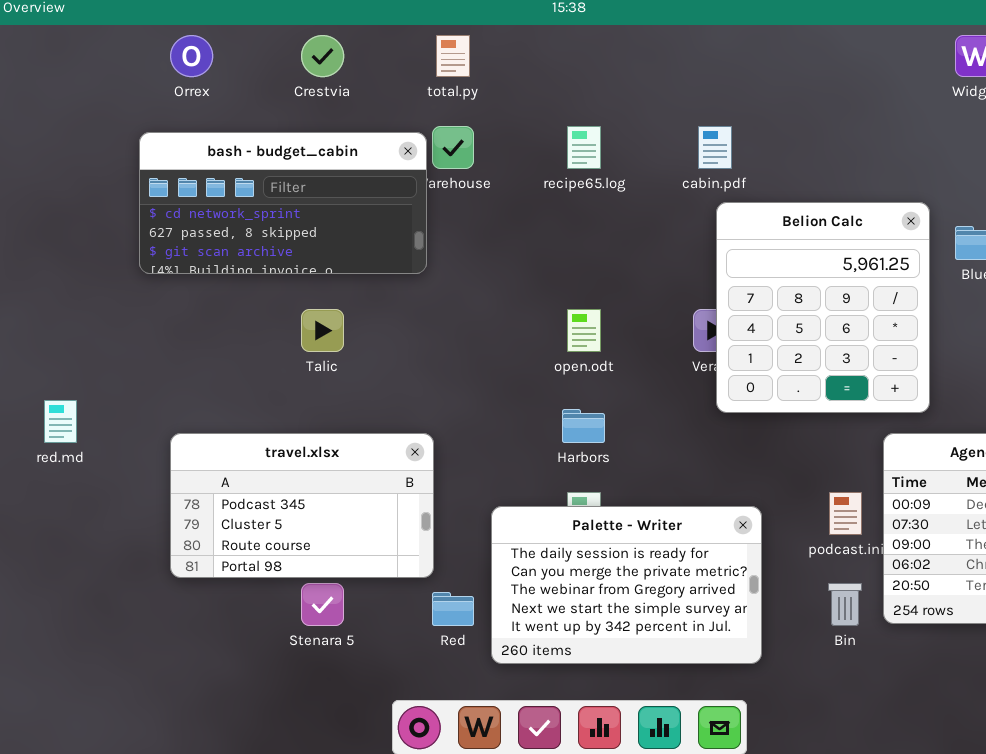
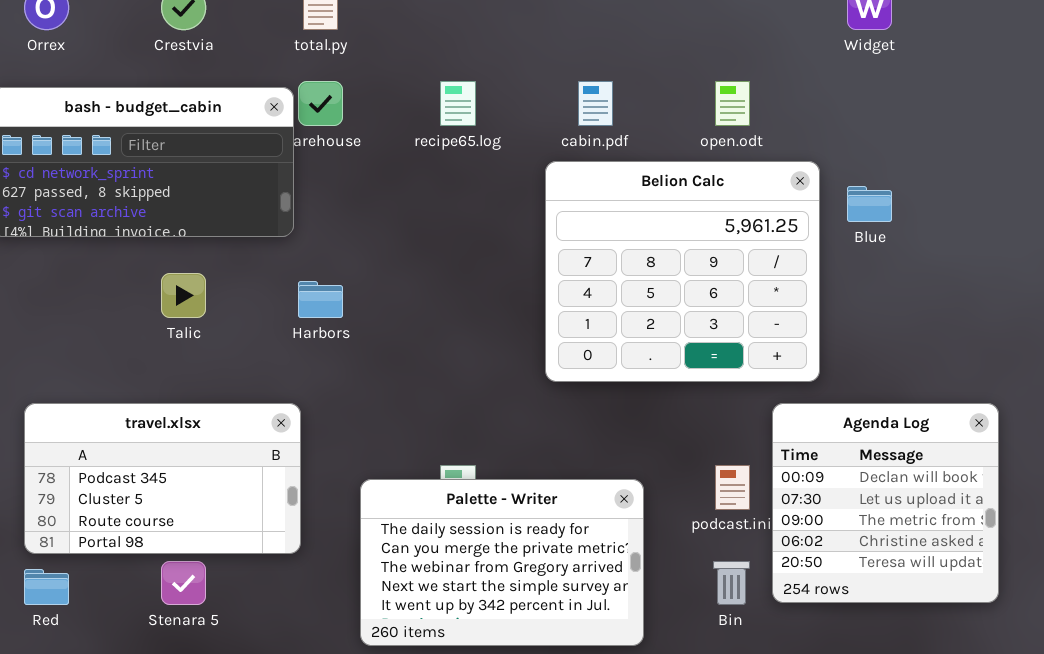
Belion Calc: [716,202,930,413] -> [545,161,820,382], resized
open.odt: [567,309,601,352] -> [715,81,750,126], moved
Harbors: [562,409,605,443] -> [298,281,343,318], moved
Red: [432,592,474,626] -> [24,569,69,605], moved

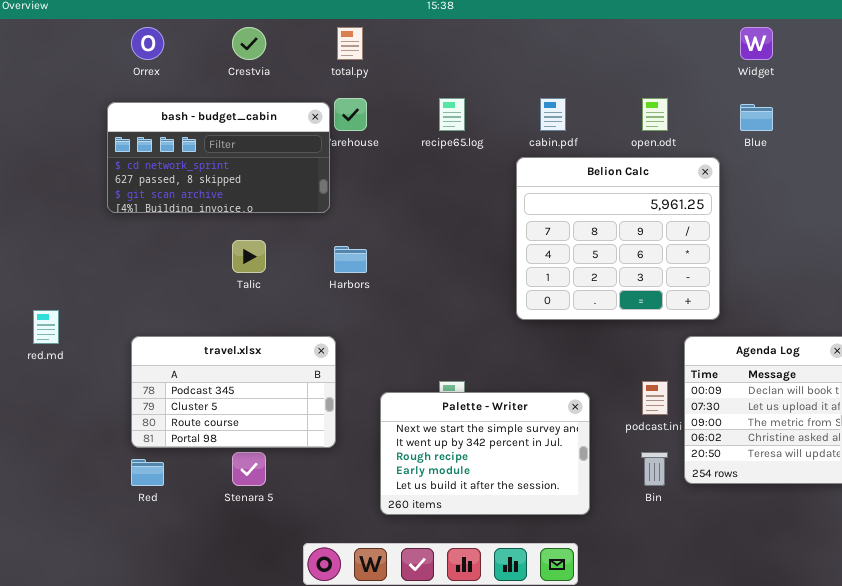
Blue: [847,186,892,222] -> [740,104,773,131], moved
Palette - Writer: [360,479,644,646] -> [380,392,590,515], scrolled down 3 rows

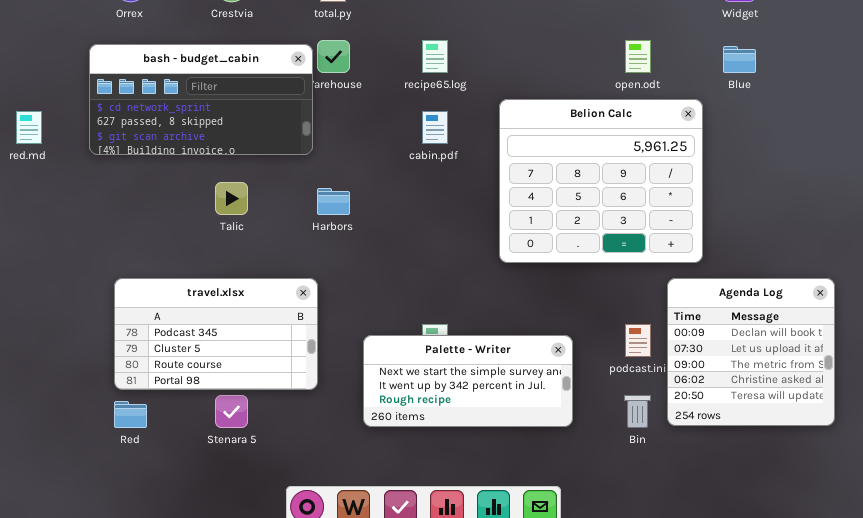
cabin.pdf: [540,98,566,131] -> [422,111,448,144], moved
red.md: [33,310,59,344] -> [16,111,42,144], moved
Palette - Writer: [380,392,590,515] -> [363,335,573,427], resized

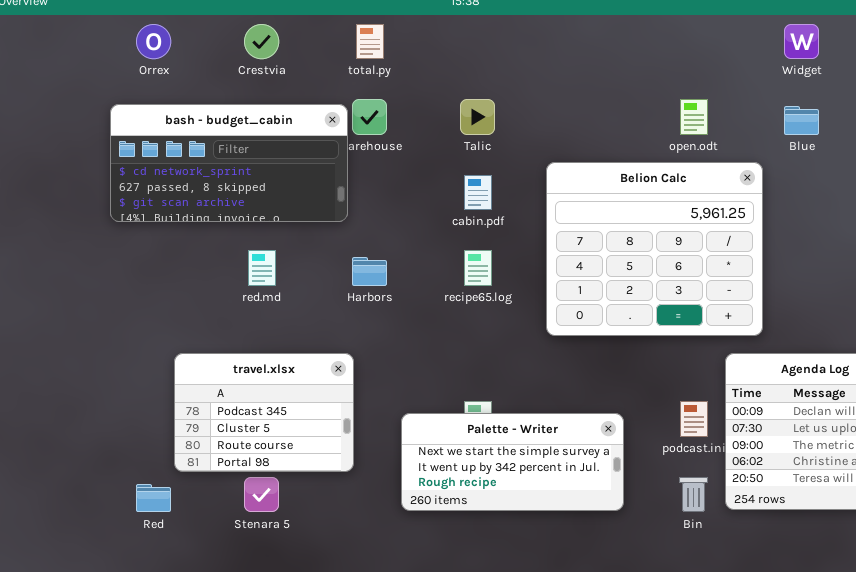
recipe65.log: [422,40,448,73] -> [464,250,492,286], moved
red.md: [16,111,42,144] -> [248,250,276,286], moved
Talic: [215,182,248,215] -> [460,99,495,135], moved
travel.xlsx: [114,278,318,390] -> [174,353,354,472], resized

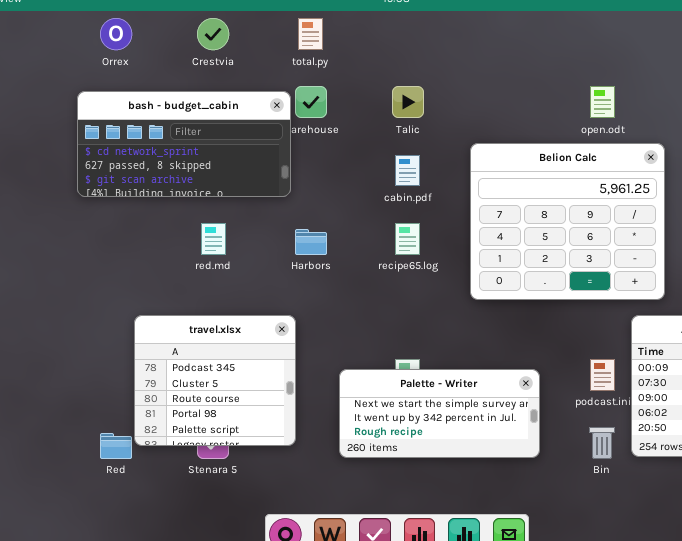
travel.xlsx: [174,353,354,472] -> [134,315,296,446], resized

